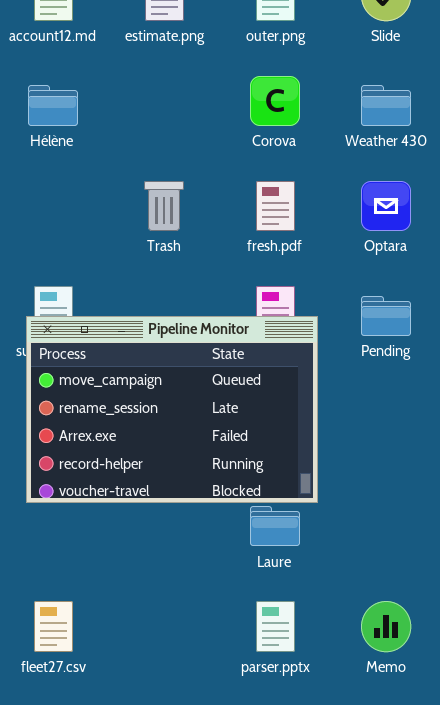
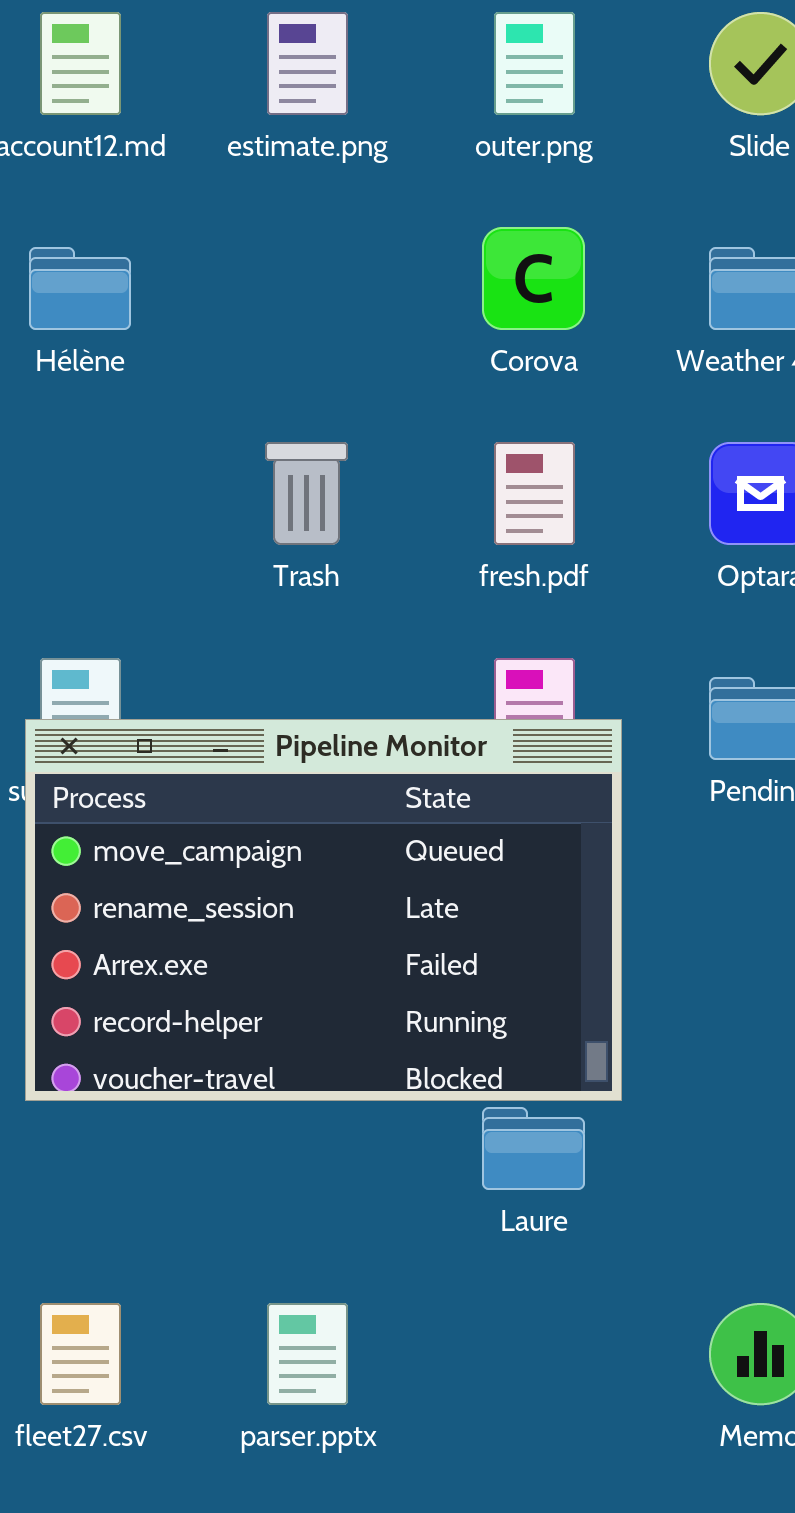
parser.pptx: [256,601,295,652] -> [267,1303,348,1405], moved

